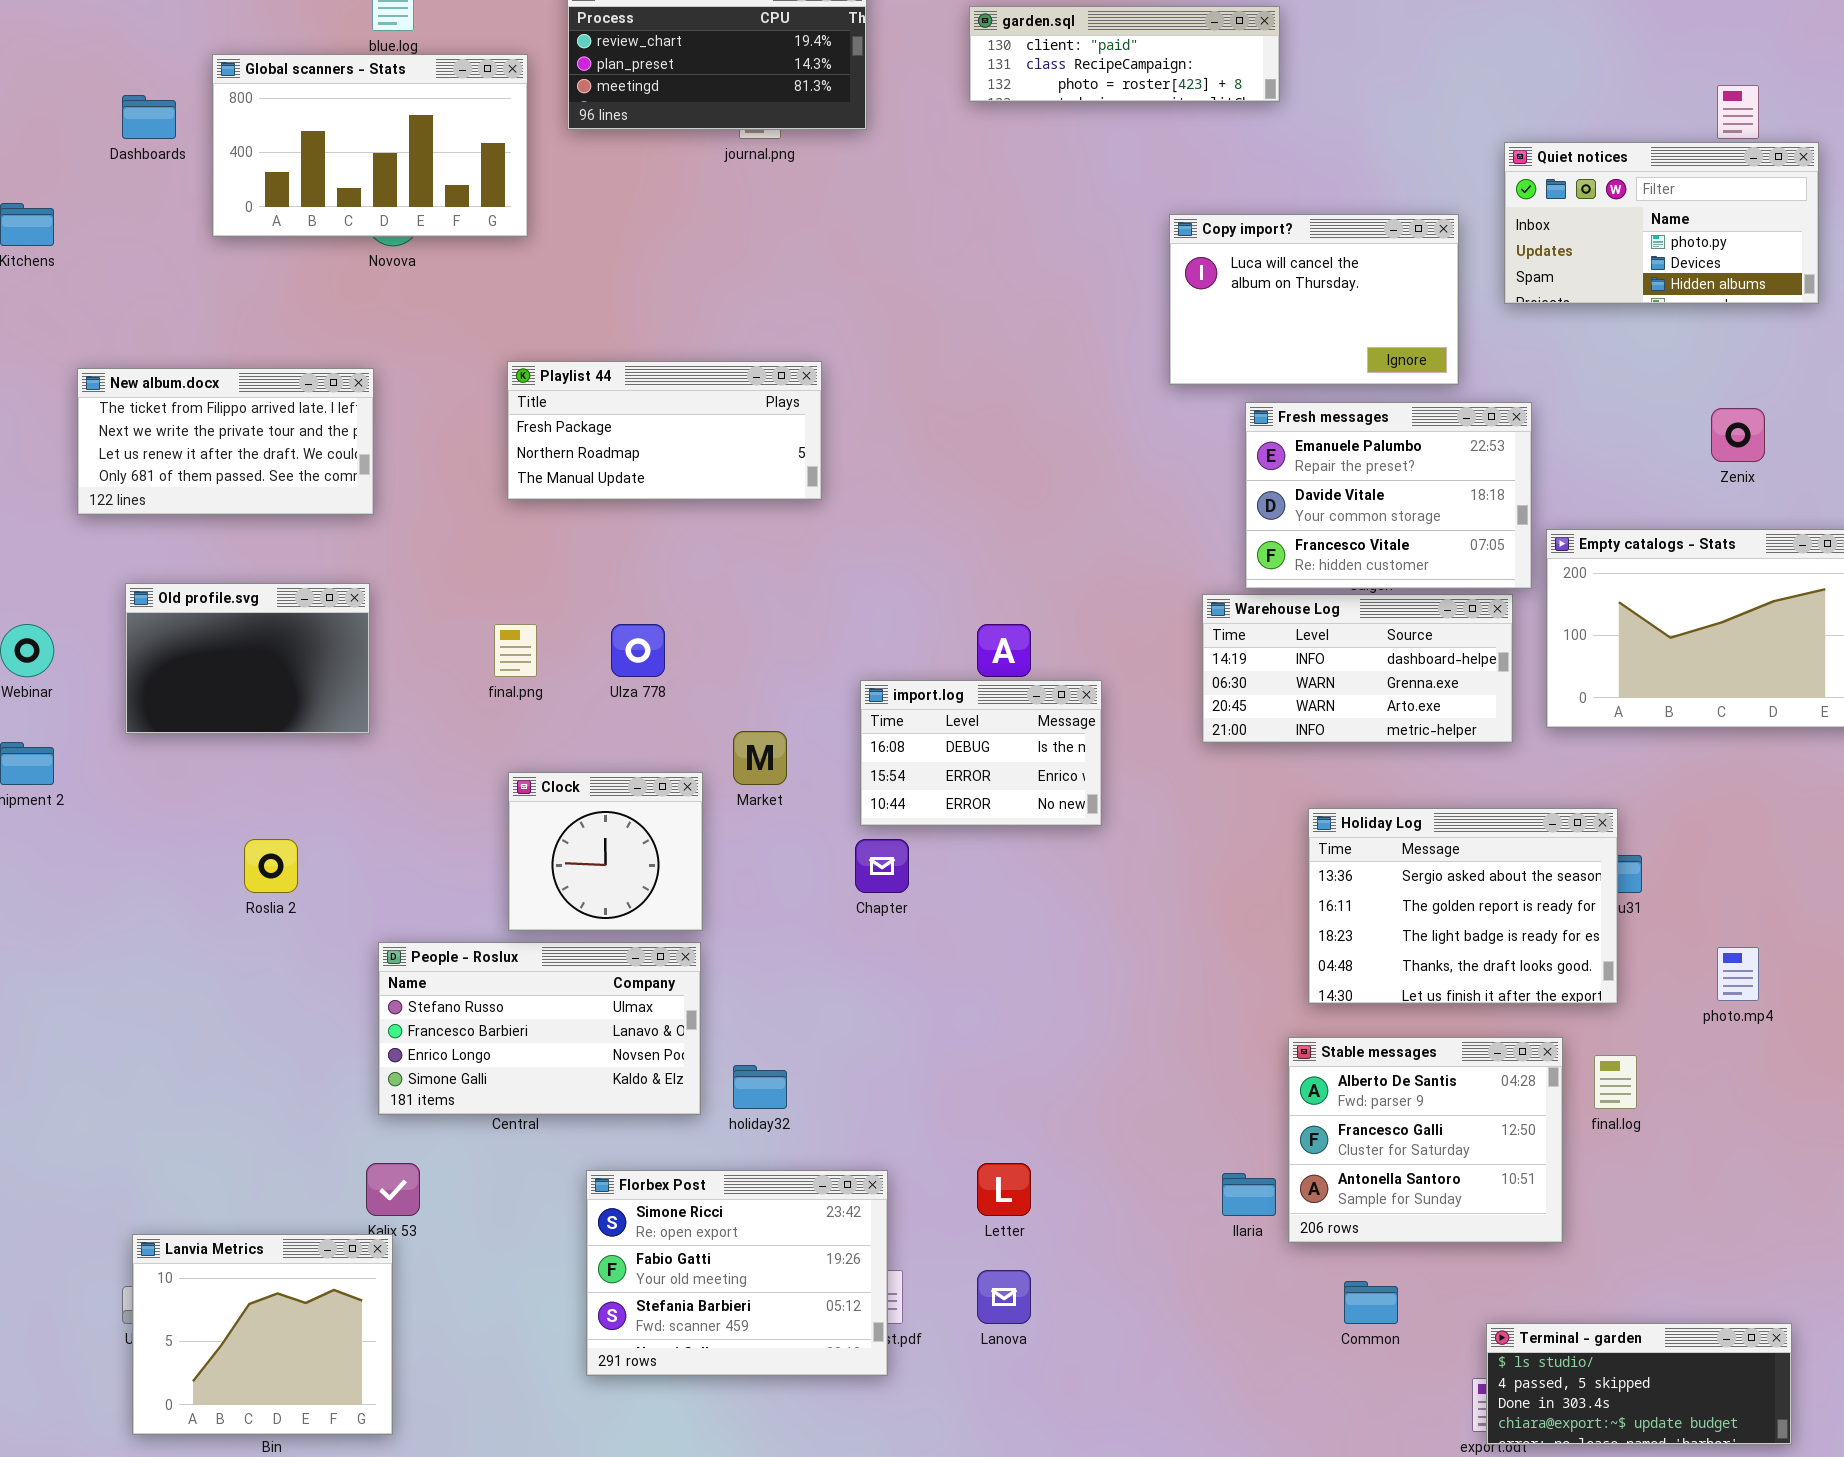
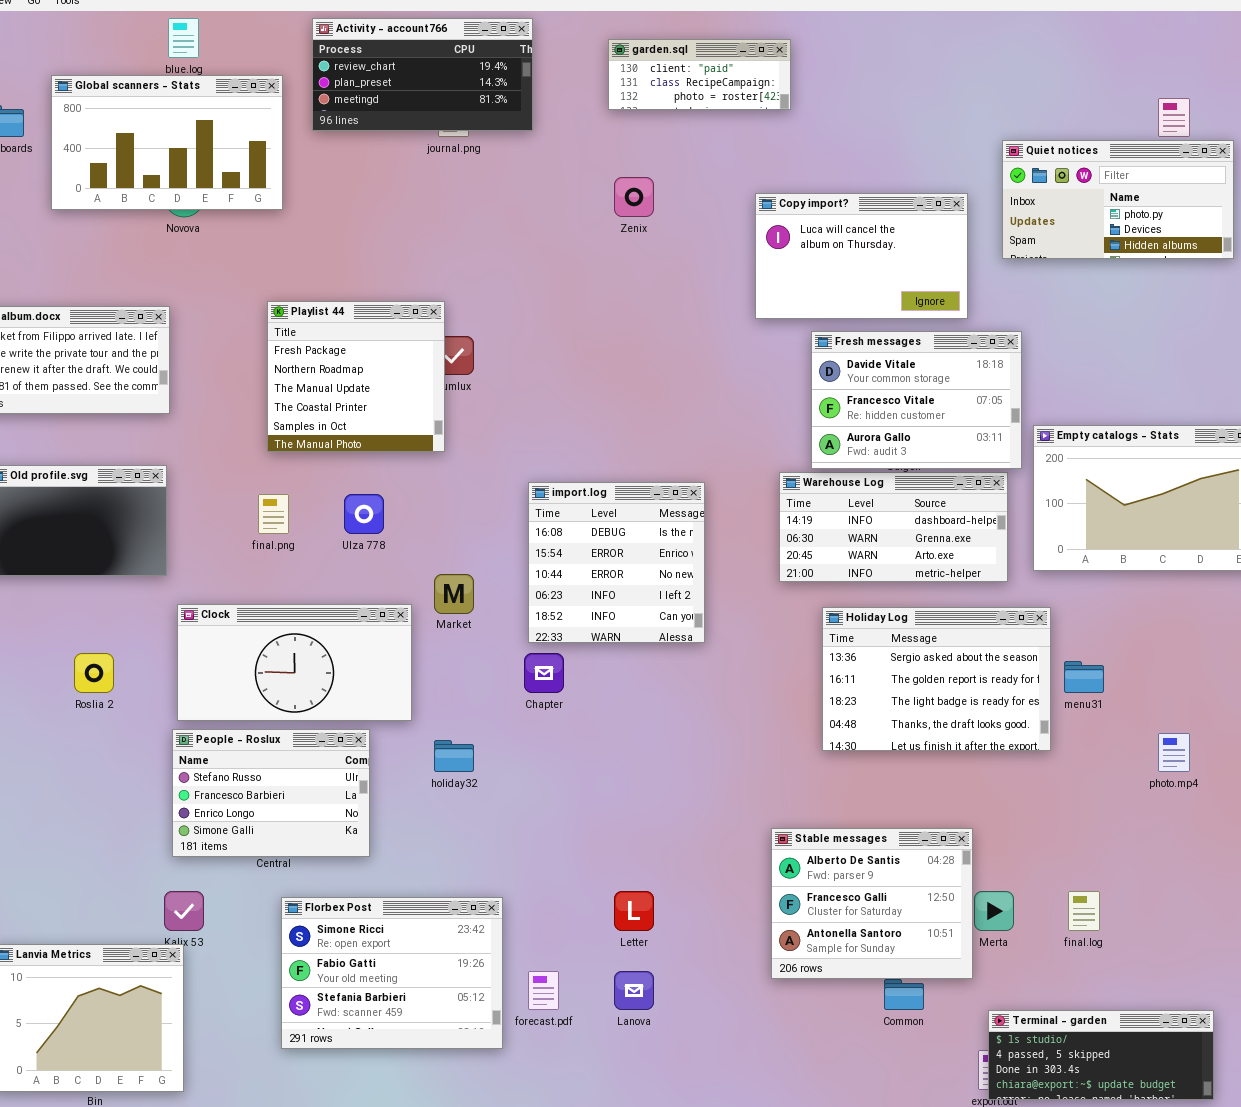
garden.sql: [969,6,1280,102] -> [608,39,791,110], resized
Playlist 44: [507,361,822,500] -> [267,301,445,452], resized
Fresh messages: [1245,402,1532,589] -> [811,331,1022,469], scrolled down 1 row
Zenix: [1711,408,1765,462] -> [614,177,654,217], moved
import.log: [860,680,1102,826] -> [528,482,705,643], resized
Clock: [508,772,703,931] -> [177,604,412,721], resized
Holiday Log: [1308,808,1618,1004] -> [822,607,1051,751], moved
People - Roslux: [378,942,701,1115] -> [172,729,370,857], resized
Stable messages: [1288,1037,1563,1243] -> [771,828,973,979], moved
final.log: [1594,1055,1637,1109] -> [1068,891,1100,931], moved
holiday32: [733,1065,787,1109] -> [434,740,474,772], moved
Florbex Post: [586,1170,888,1376] -> [281,897,503,1049], moved

